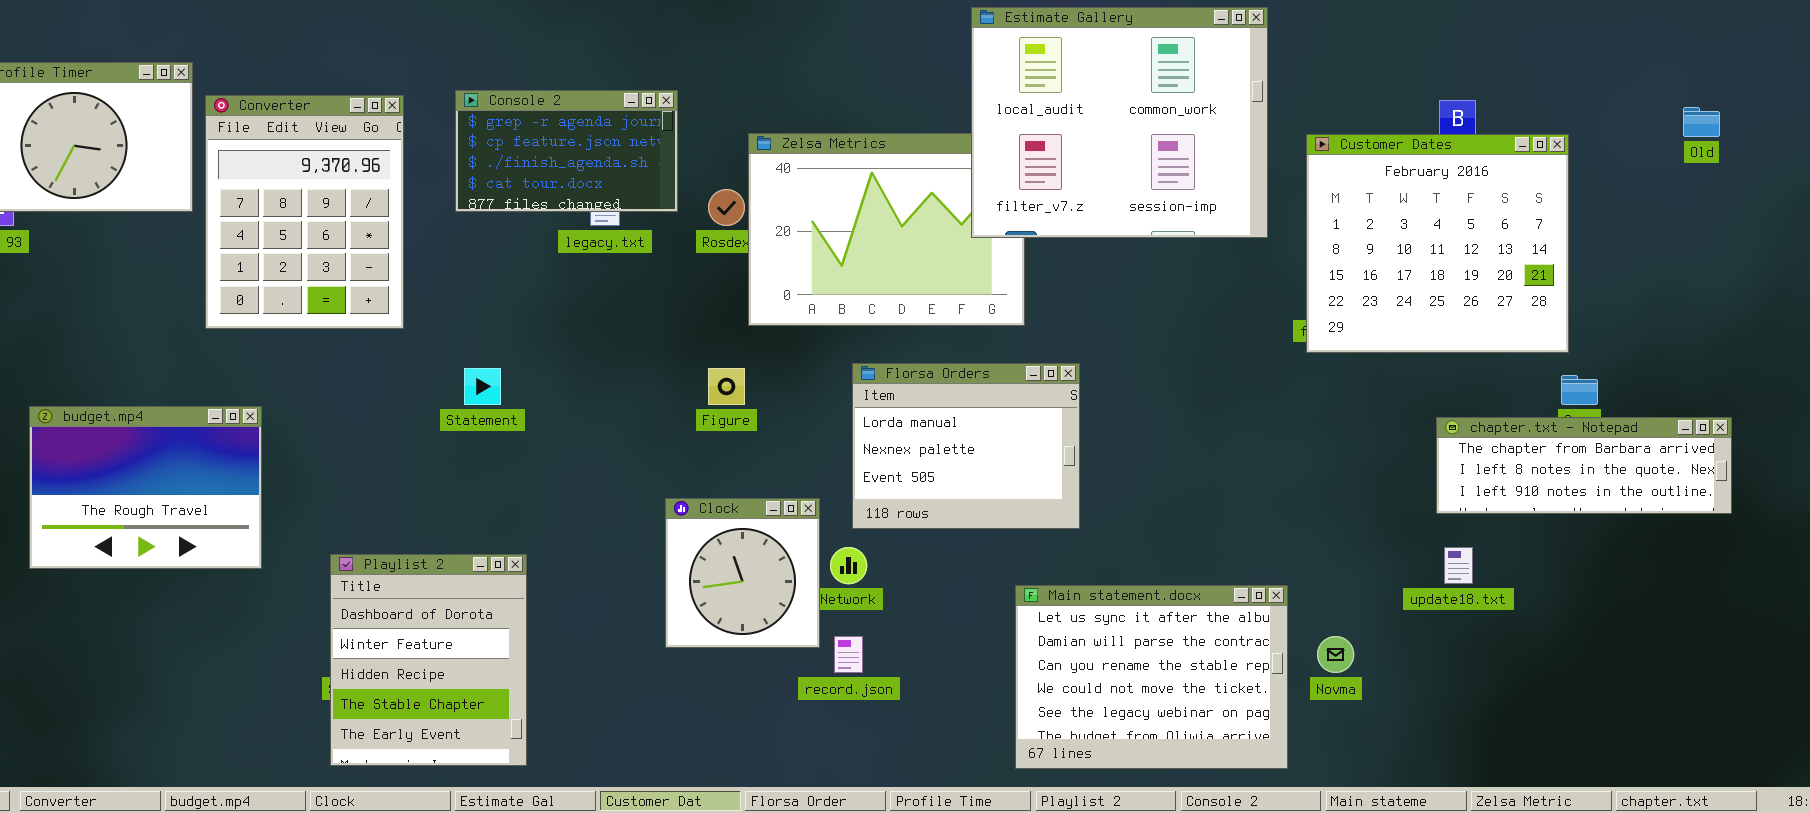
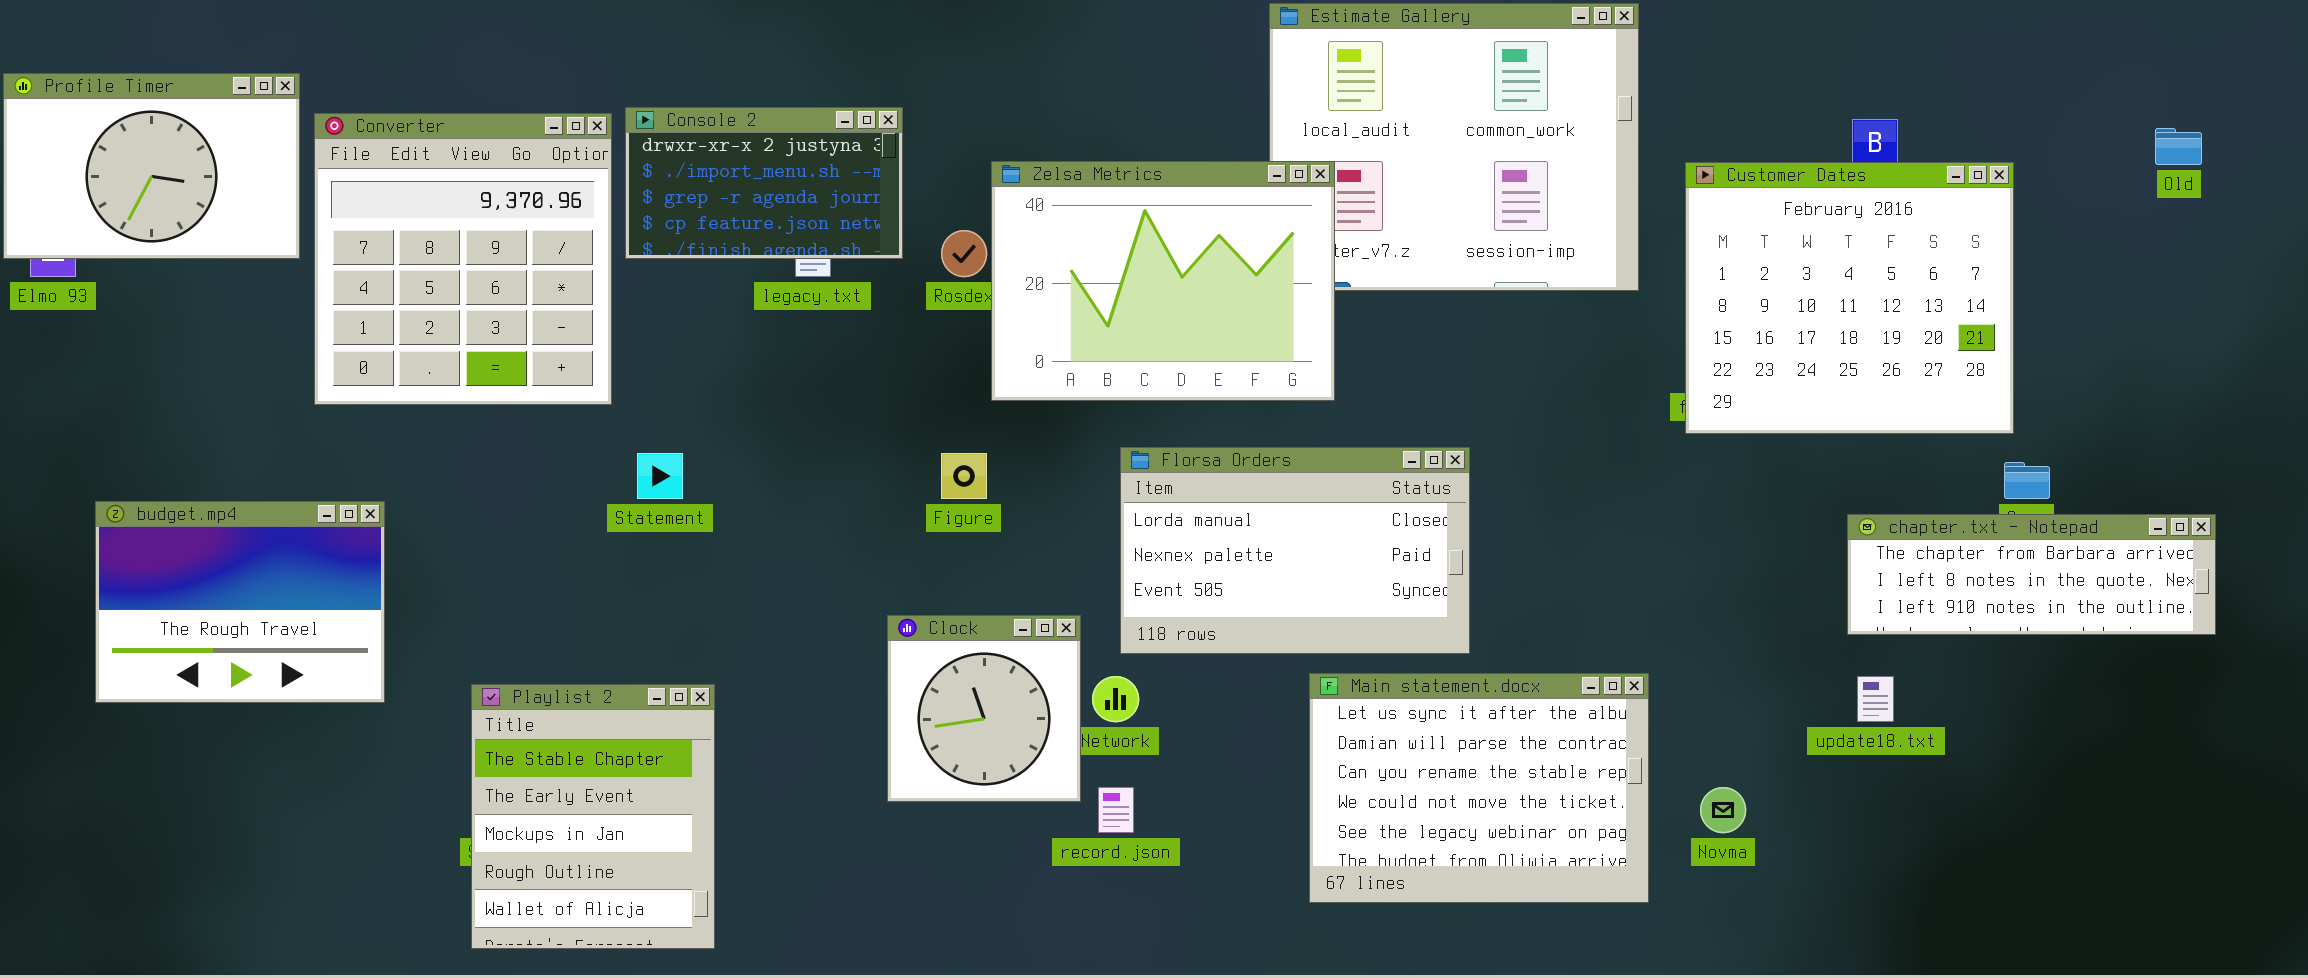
Console 2: [455,90,678,212] -> [625,107,903,259], scrolled up 2 rows
Converter: [205,95,404,329] -> [314,113,612,405], resized
Zelsa Metrics: [748,133,1025,326] -> [991,161,1335,401], raised
Florsa Orders: [852,363,1080,529] -> [1120,447,1470,654], resized
Playlist 2: [330,554,527,766] -> [471,684,715,949], scrolled down 3 rows
Main statement.docx: [1015,585,1288,769] -> [1309,673,1649,903], moved

